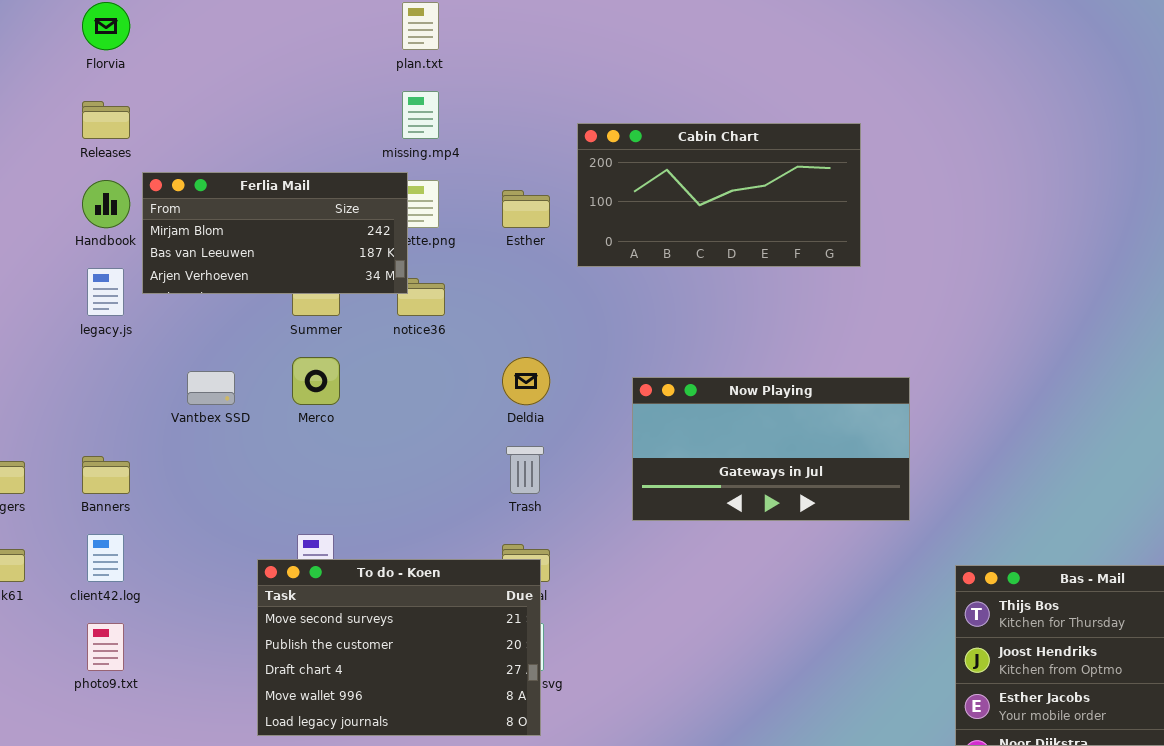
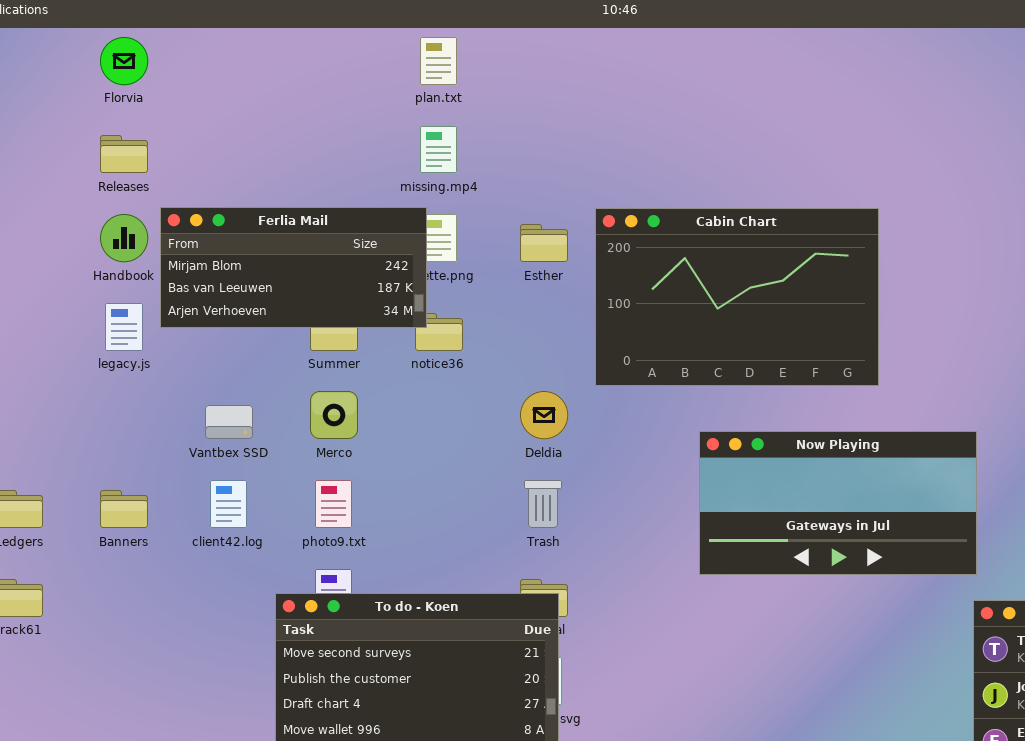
Cabin Chart: [577,123,861,267] -> [595,208,879,386], moved, resized
Now Playing: [632,377,910,521] -> [699,431,977,575], moved
client42.log: [87,534,124,582] -> [210,480,247,528], moved
photo9.txt: [87,623,124,671] -> [315,480,352,528], moved

